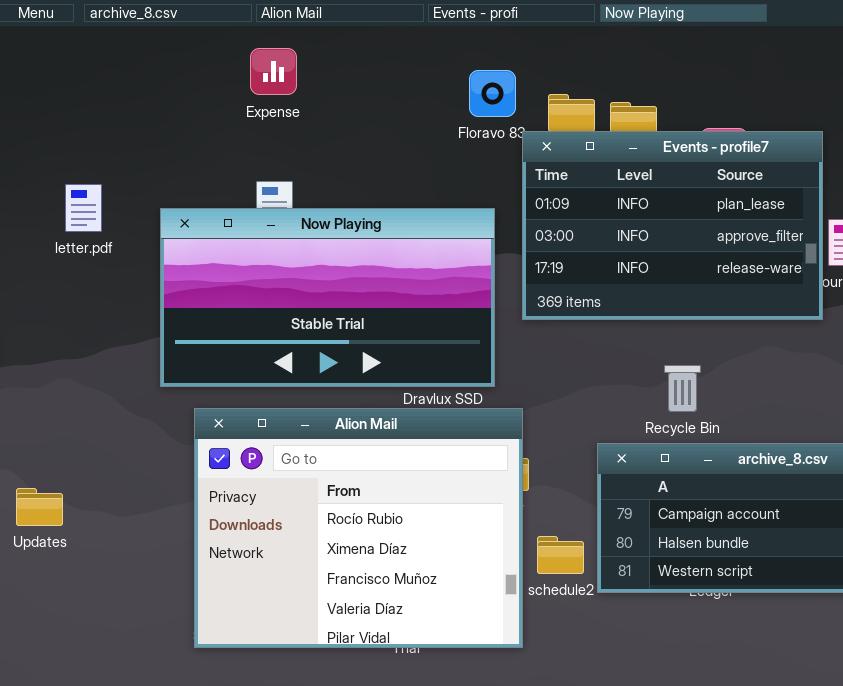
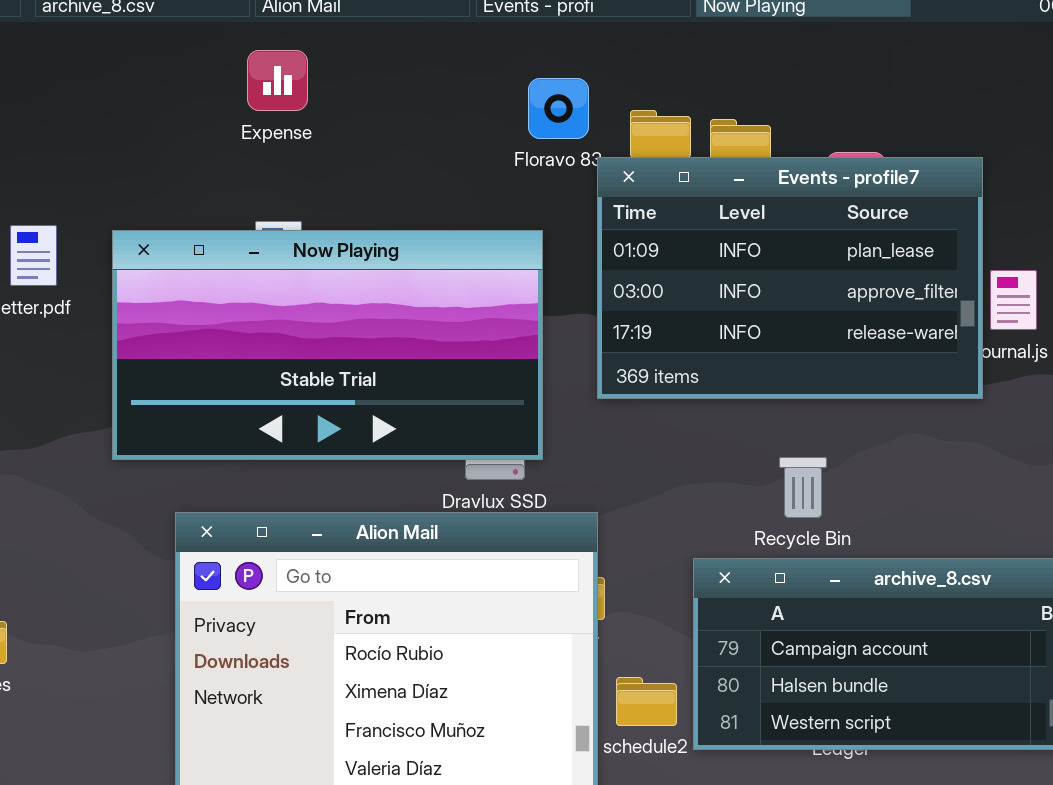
Now Playing: [160,208,495,387] -> [112,230,543,460], moved

